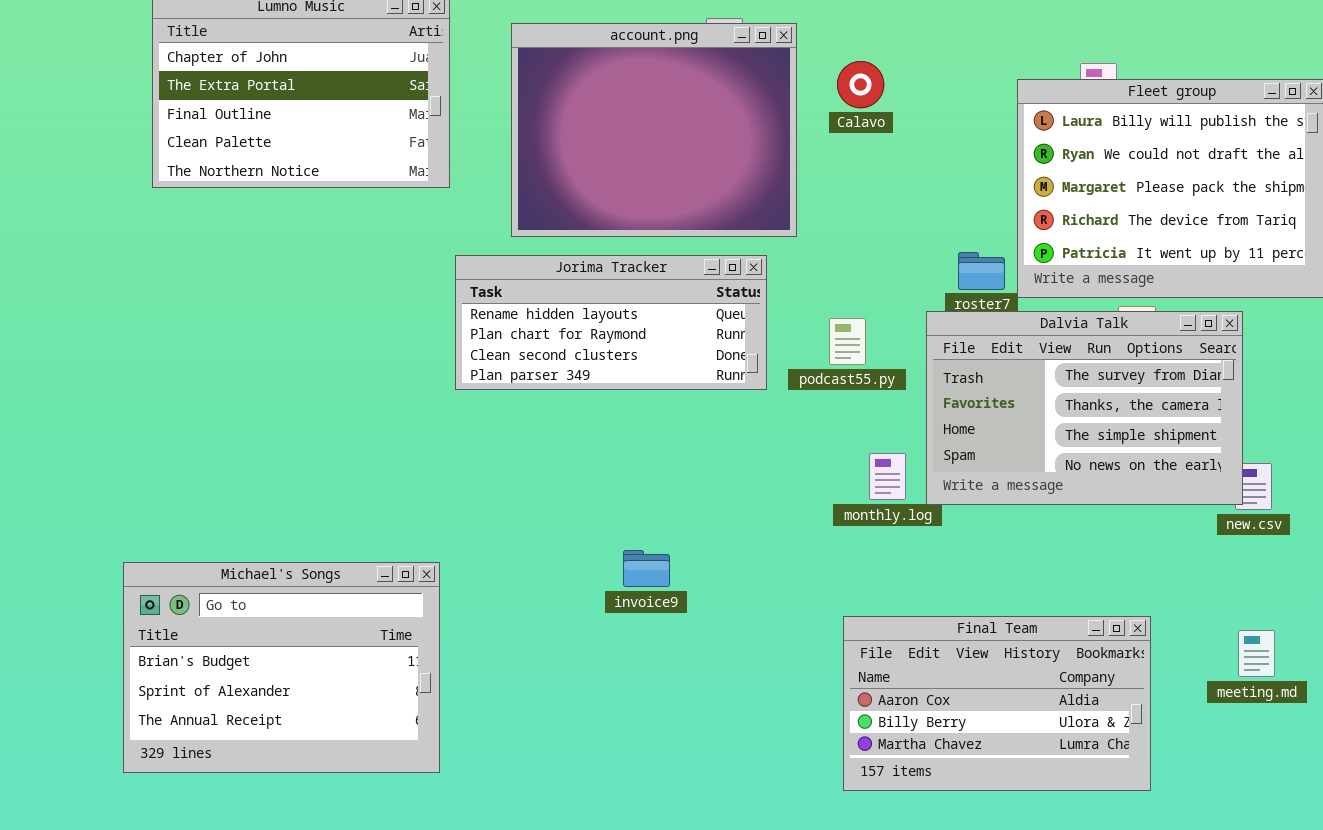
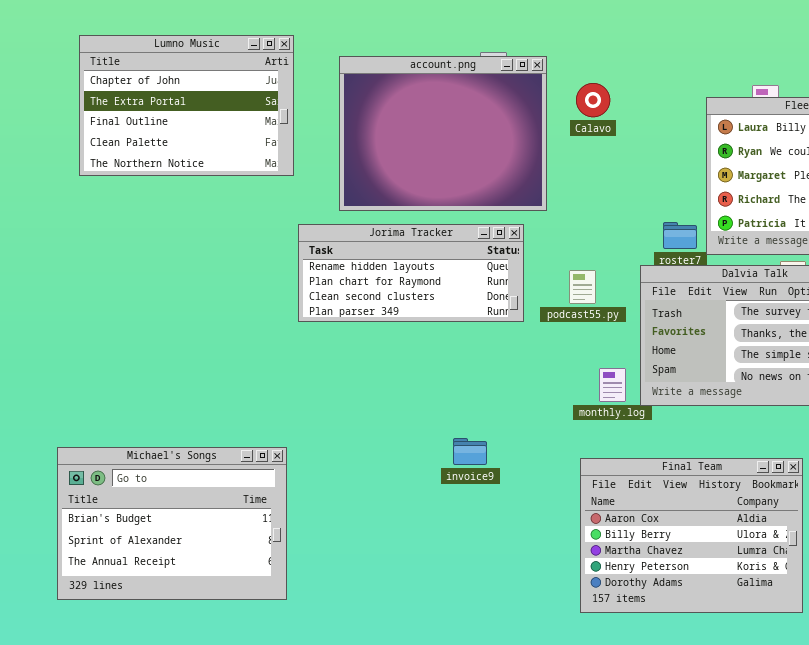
invoice9: [623,550,670,587] -> [453,438,487,465], moved
Final Team: [843,616,1151,791] -> [580,458,803,613], resized

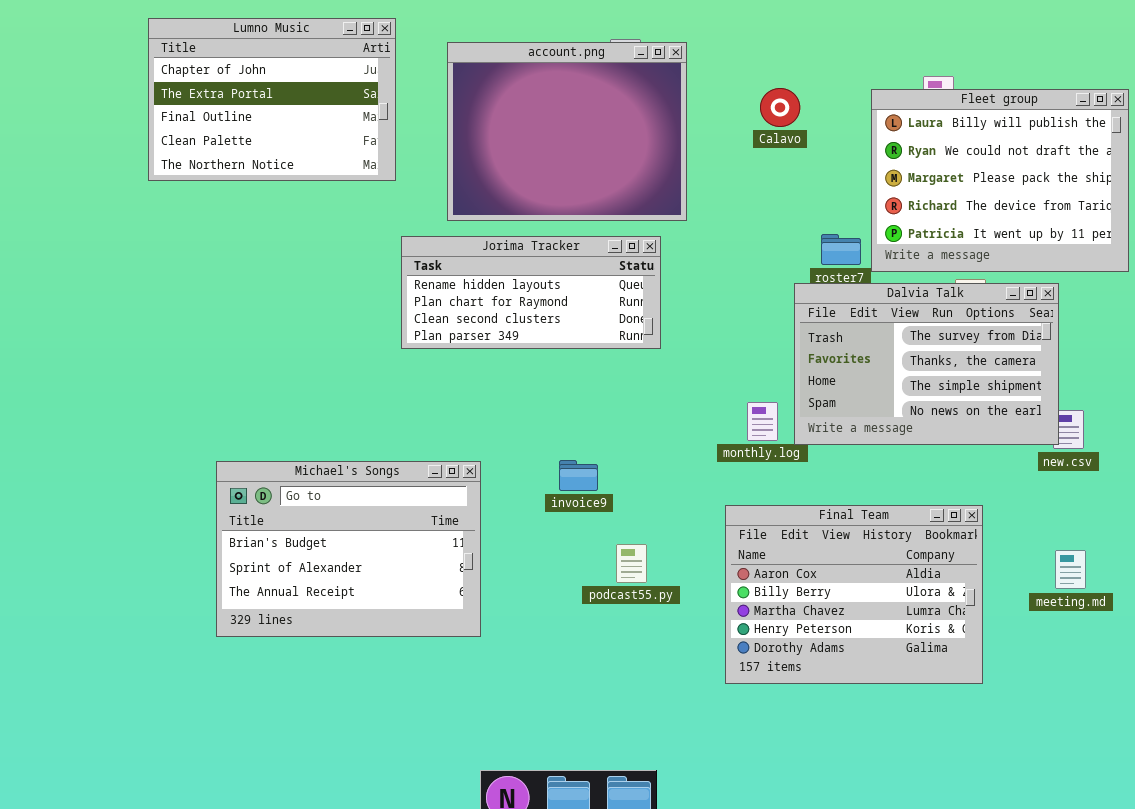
Calavo: [576,83,610,117] -> [760,88,800,127], moved
podcast55.py: [569,270,596,304] -> [616,544,647,583], moved
invoice9: [453,438,487,465] -> [559,460,598,491], moved
Michael's Songs: [57,447,287,600] -> [216,461,481,637], moved

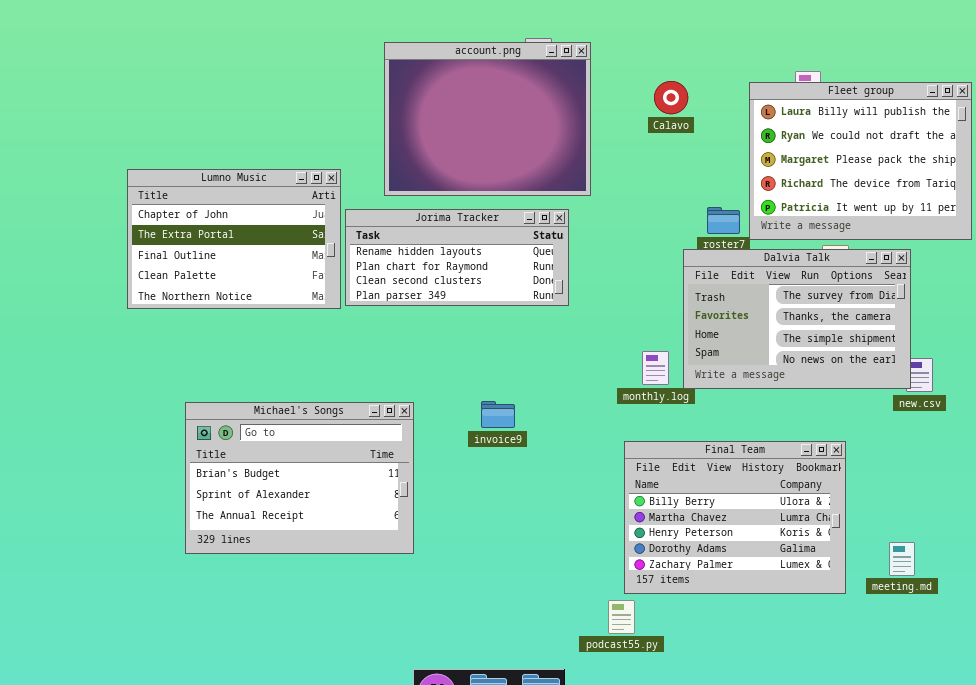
Lumno Music: [148,18,396,181] -> [127,169,341,309], moved
Final Team: [725,505,983,684] -> [624,441,846,594], scrolled down 1 row
podcast55.py: [616,544,647,583] -> [608,600,635,634], moved
meeting.md: [1055,550,1086,589] -> [889,542,915,576], moved

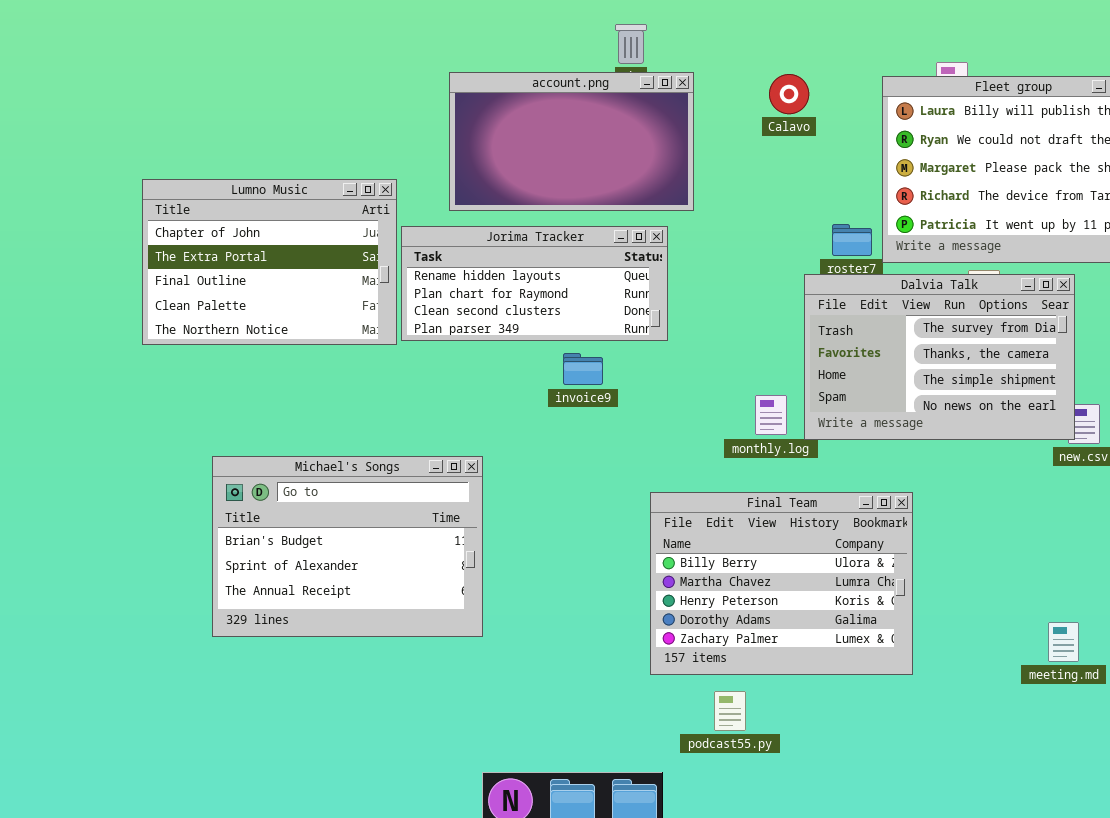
account.png: [384,42,591,196] -> [449,72,694,211], resized
invoice9: [481,401,515,428] -> [563,353,603,385], moved
Final Team: [624,441,846,594] -> [650,492,913,675], moved

